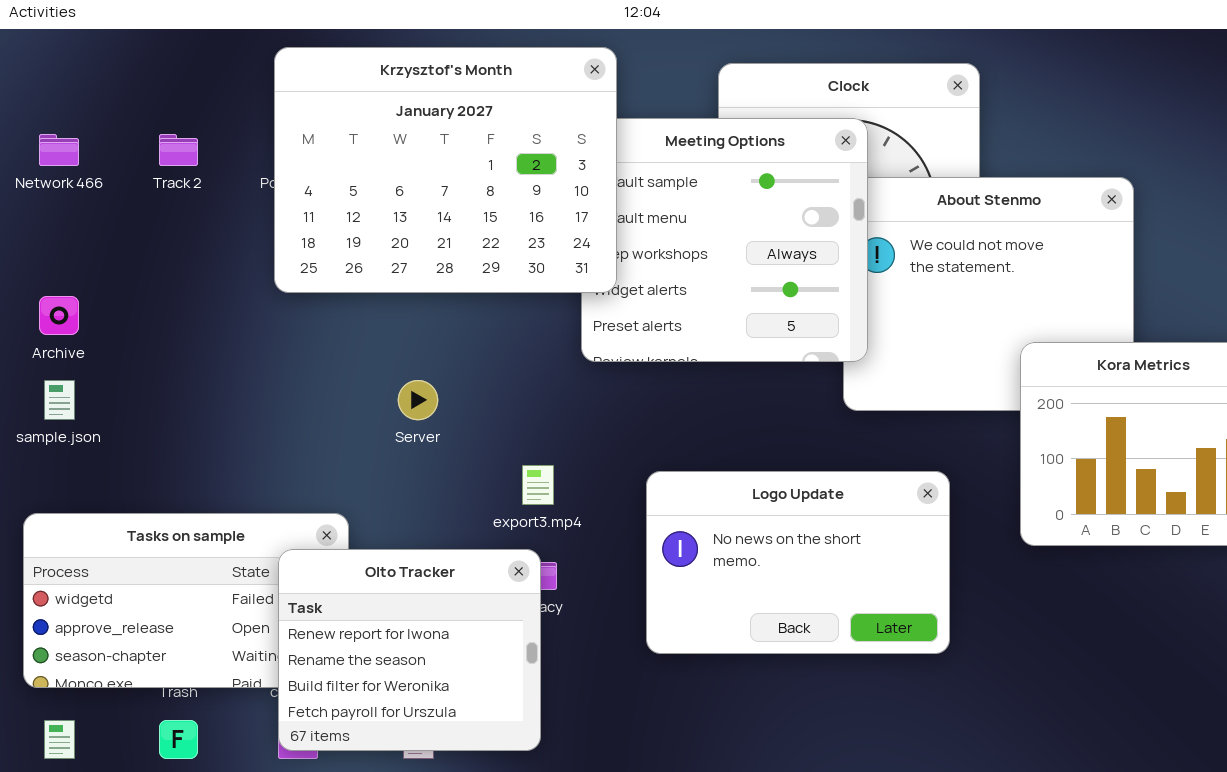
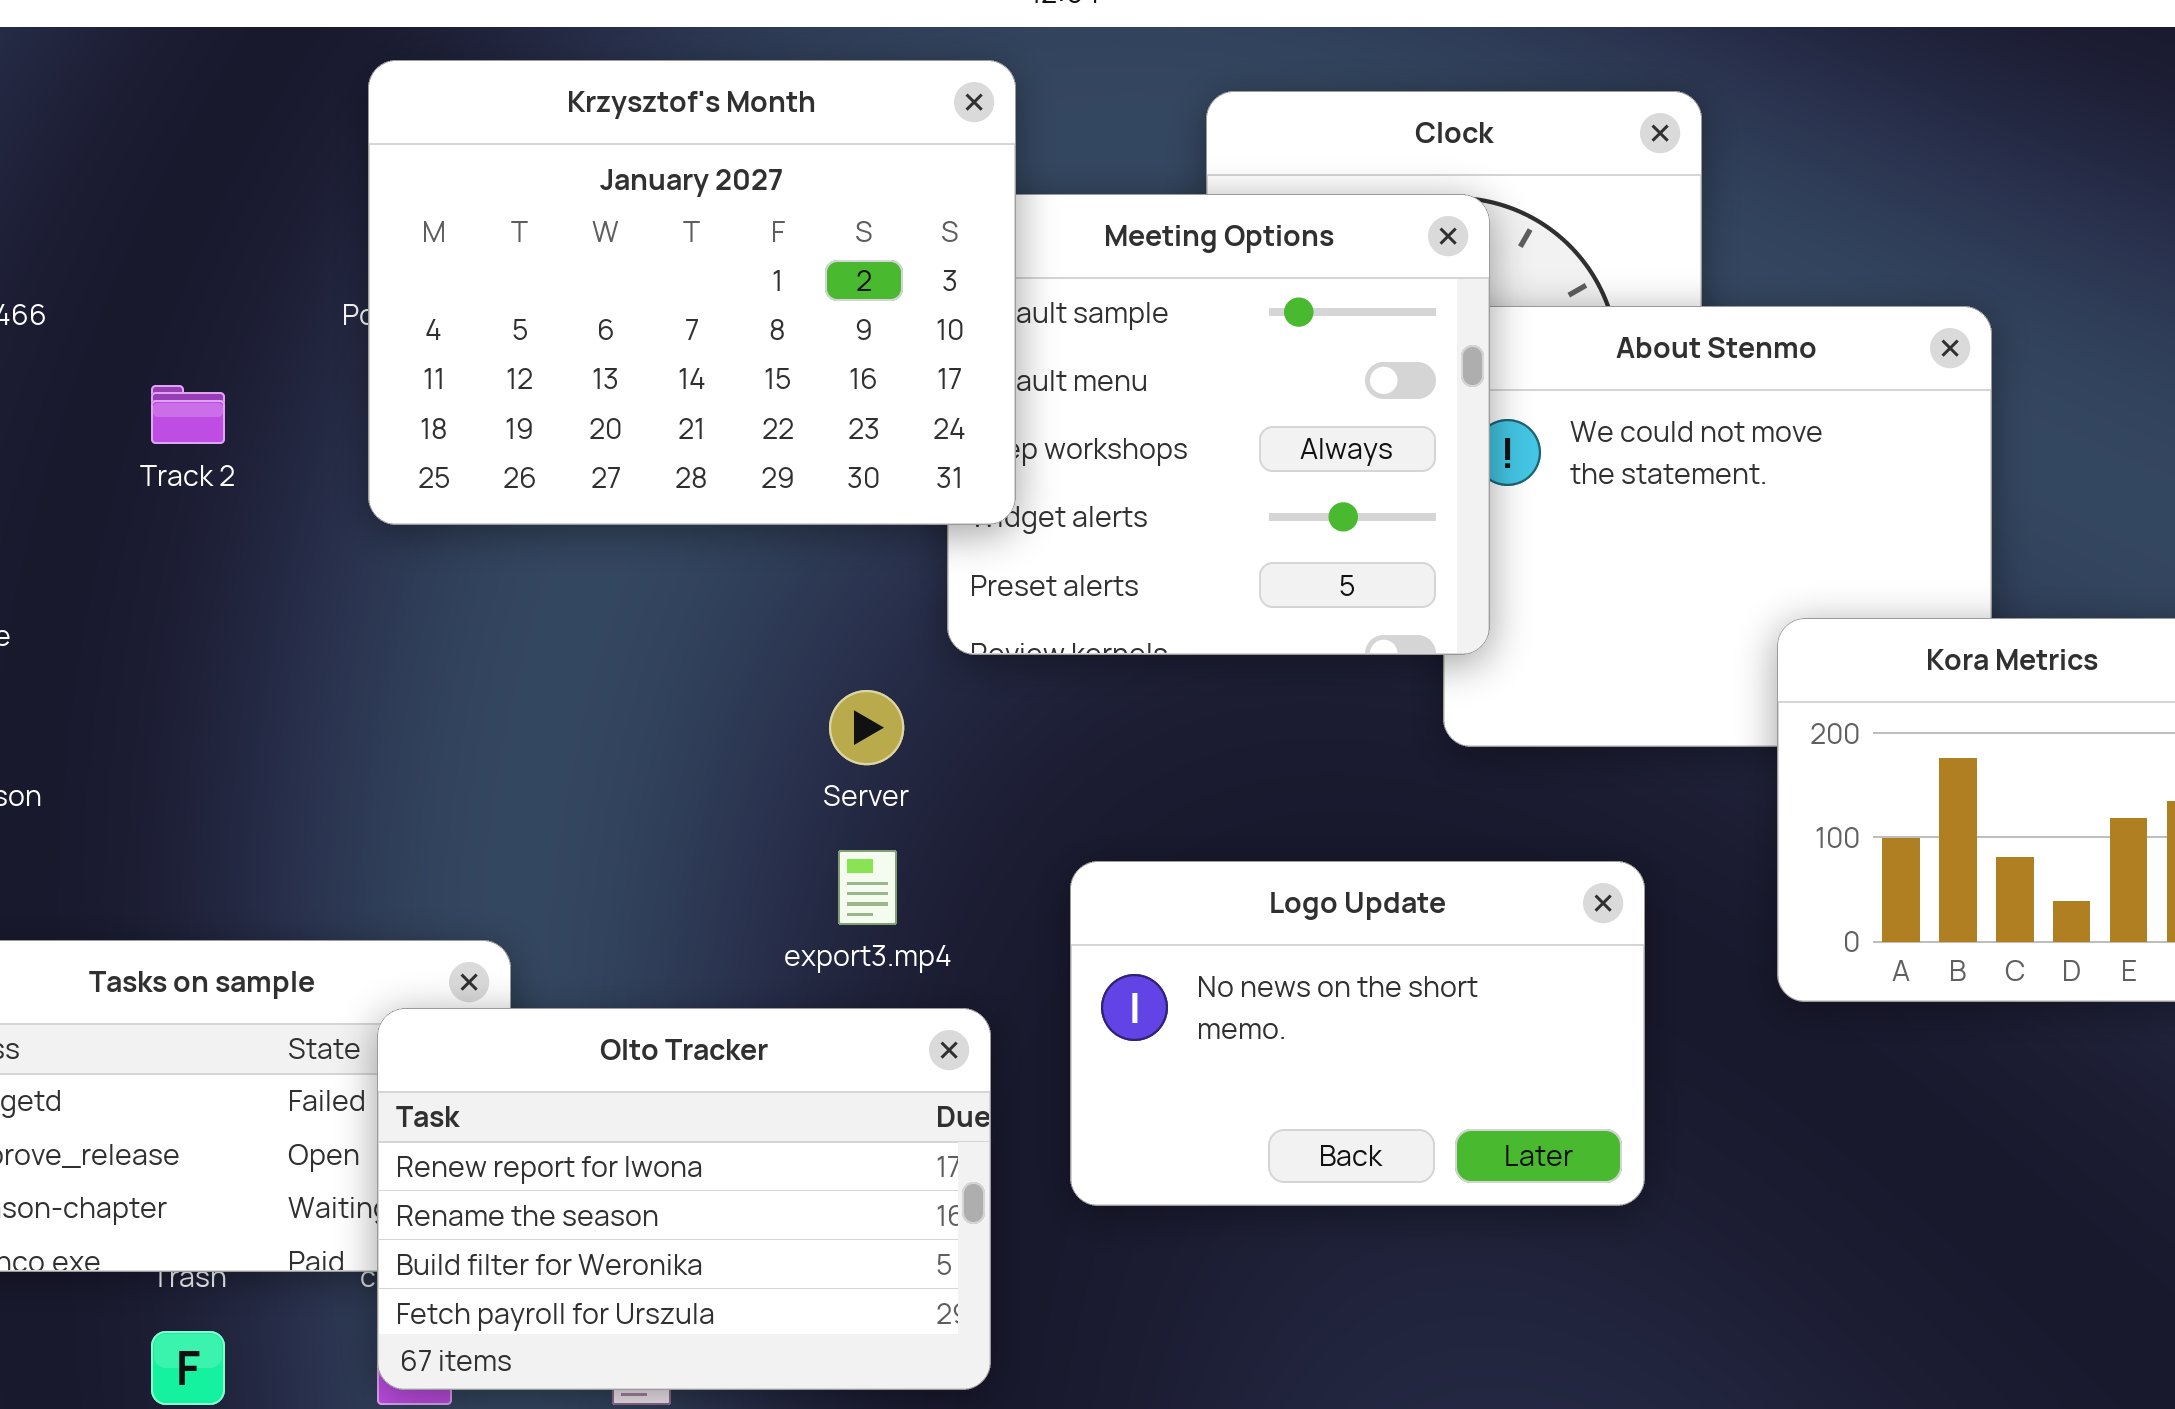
Track 2: [159,134,198,166] -> [151,385,225,444], moved
Server: [398,380,438,420] -> [829,690,904,765], moved
Olto Tracker: [278,549,541,751] -> [377,1008,991,1390], resized

